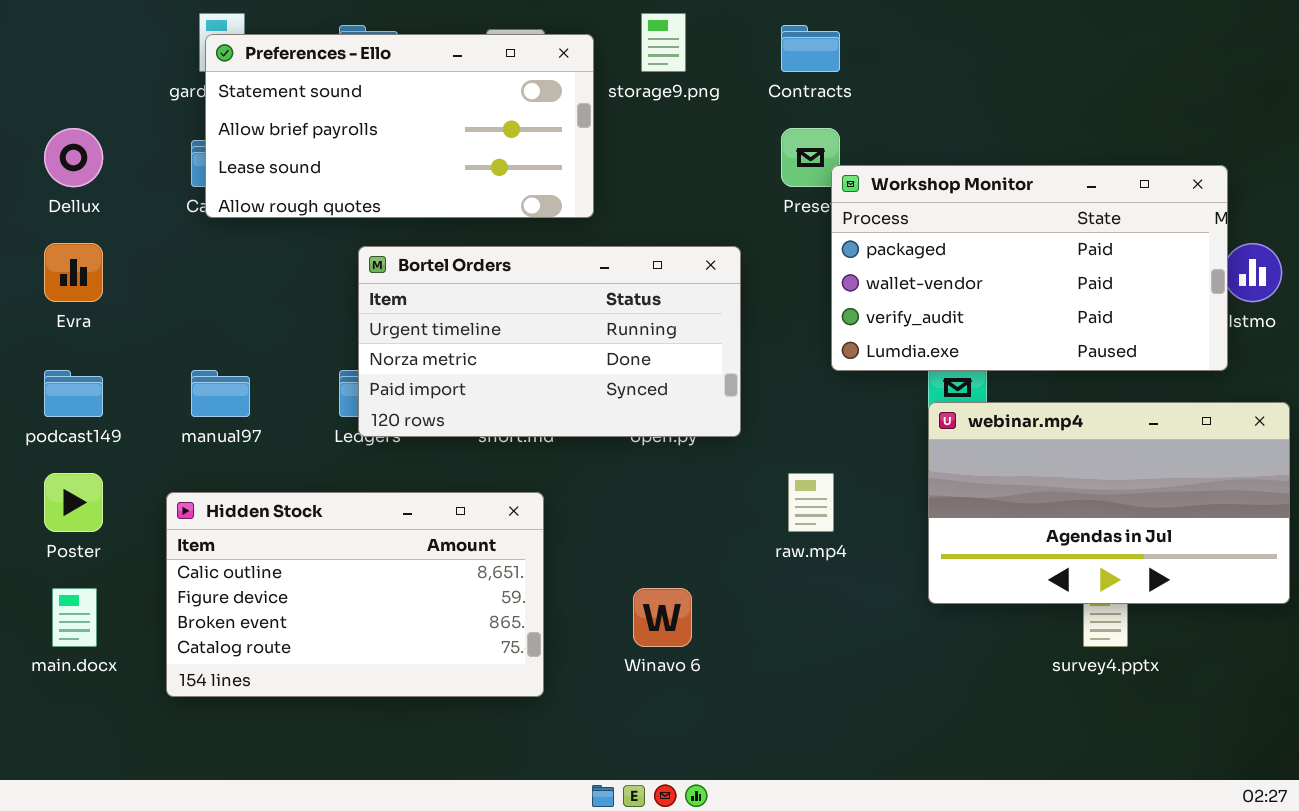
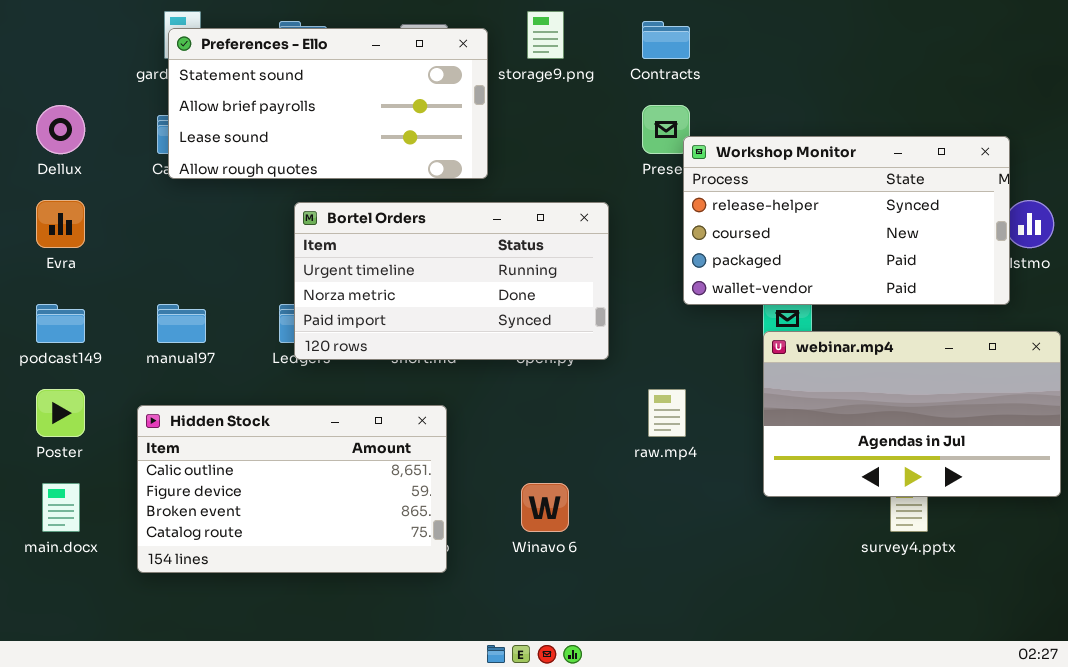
Workshop Monitor: [831,165,1228,371] -> [683,136,1010,305], scrolled up 2 rows

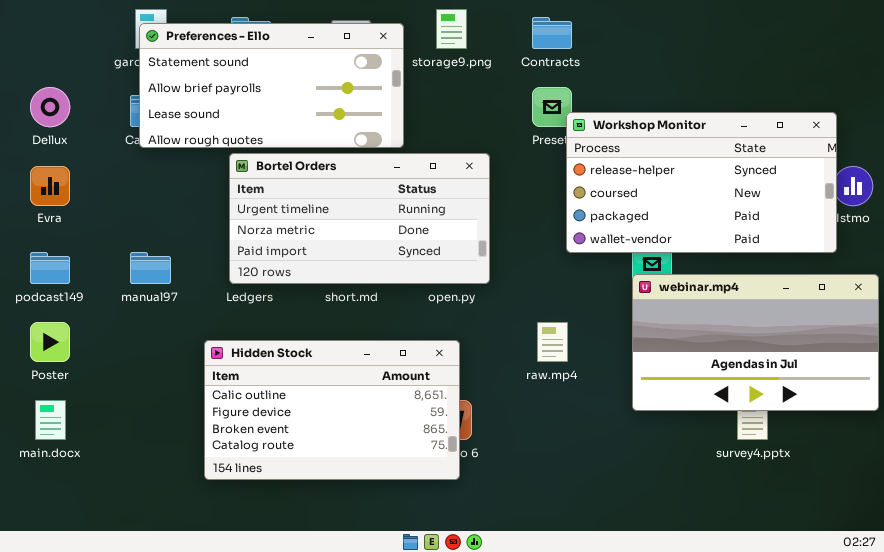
Bortel Orders: [294,202,609,360] -> [229,153,490,284], moved
Hidden Stock: [137,405,447,573] -> [204,340,460,480], moved

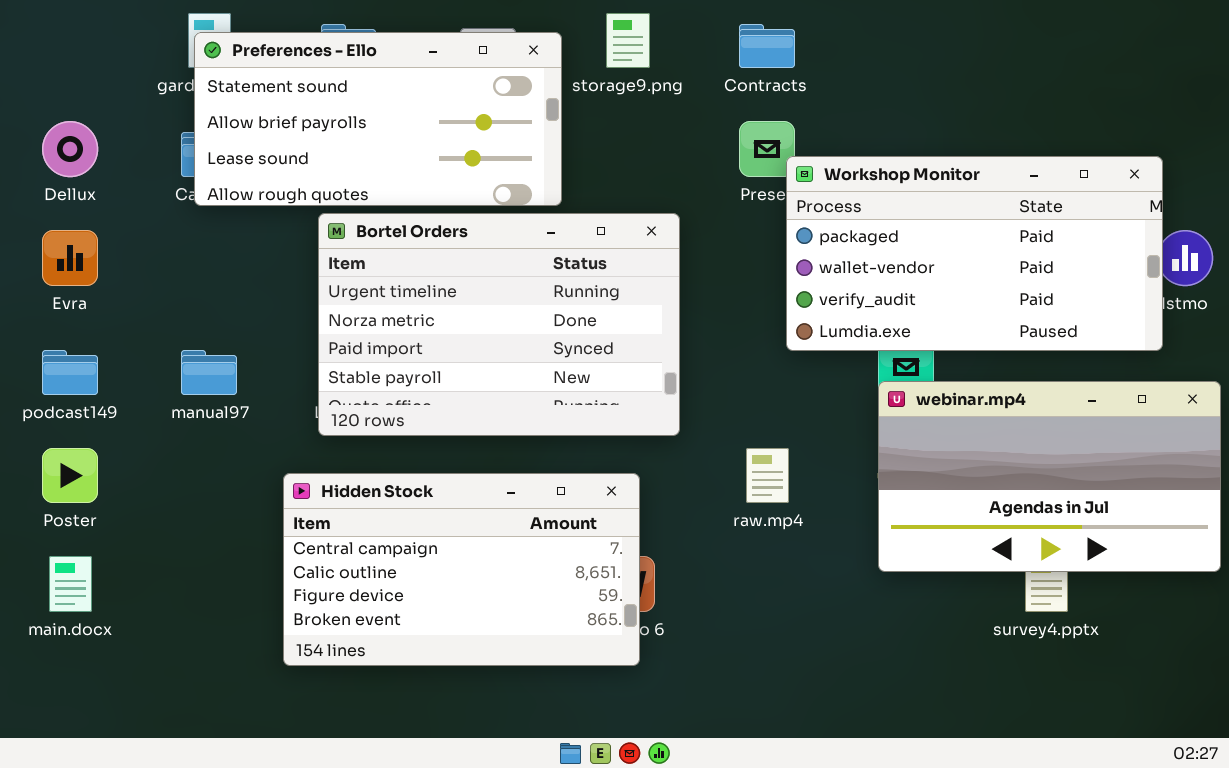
Workshop Monitor: [566,112,837,253] -> [786,156,1163,351], scrolled down 2 rows
Bortel Orders: [229,153,490,284] -> [318,213,680,436], resized
Hidden Stock: [204,340,460,480] -> [283,473,640,666], scrolled up 1 row

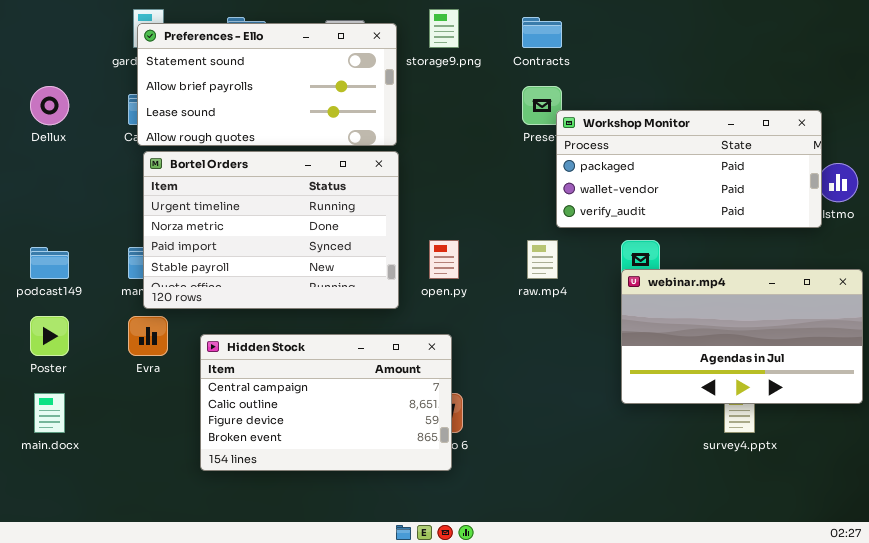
Workshop Monitor: [786,156,1163,351] -> [556,110,822,228], resized
Bortel Orders: [318,213,680,436] -> [143,151,399,309], moved
Evra: [42,230,98,286] -> [128,316,168,356], moved
raw.mp4: [746,448,789,503] -> [527,240,558,279], moved

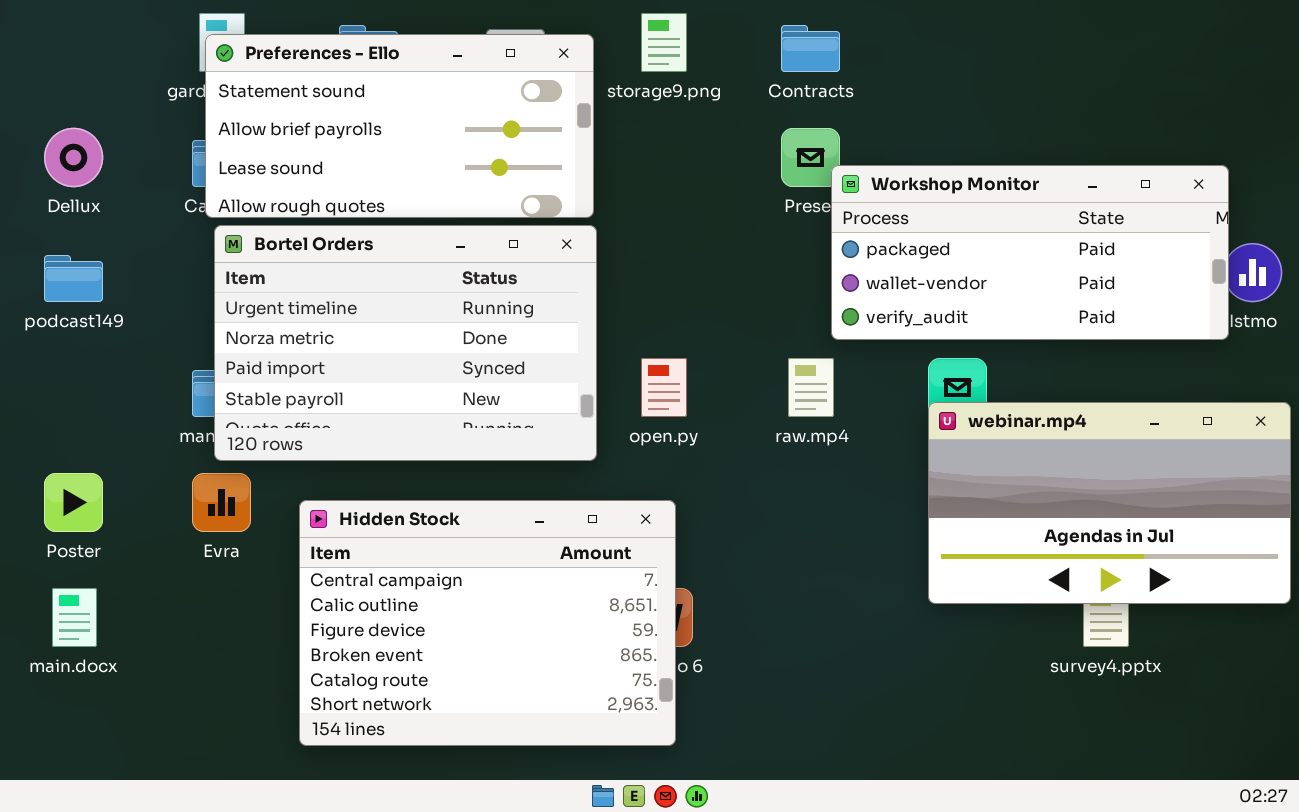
podcast149: [30,247,69,279] -> [44,255,103,302], moved
Hidden Stock: [200,334,452,471] -> [299,500,676,746], resized

